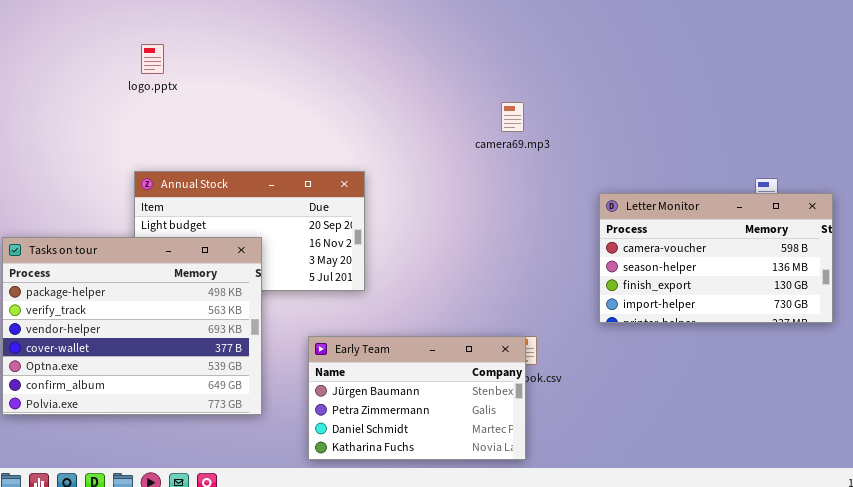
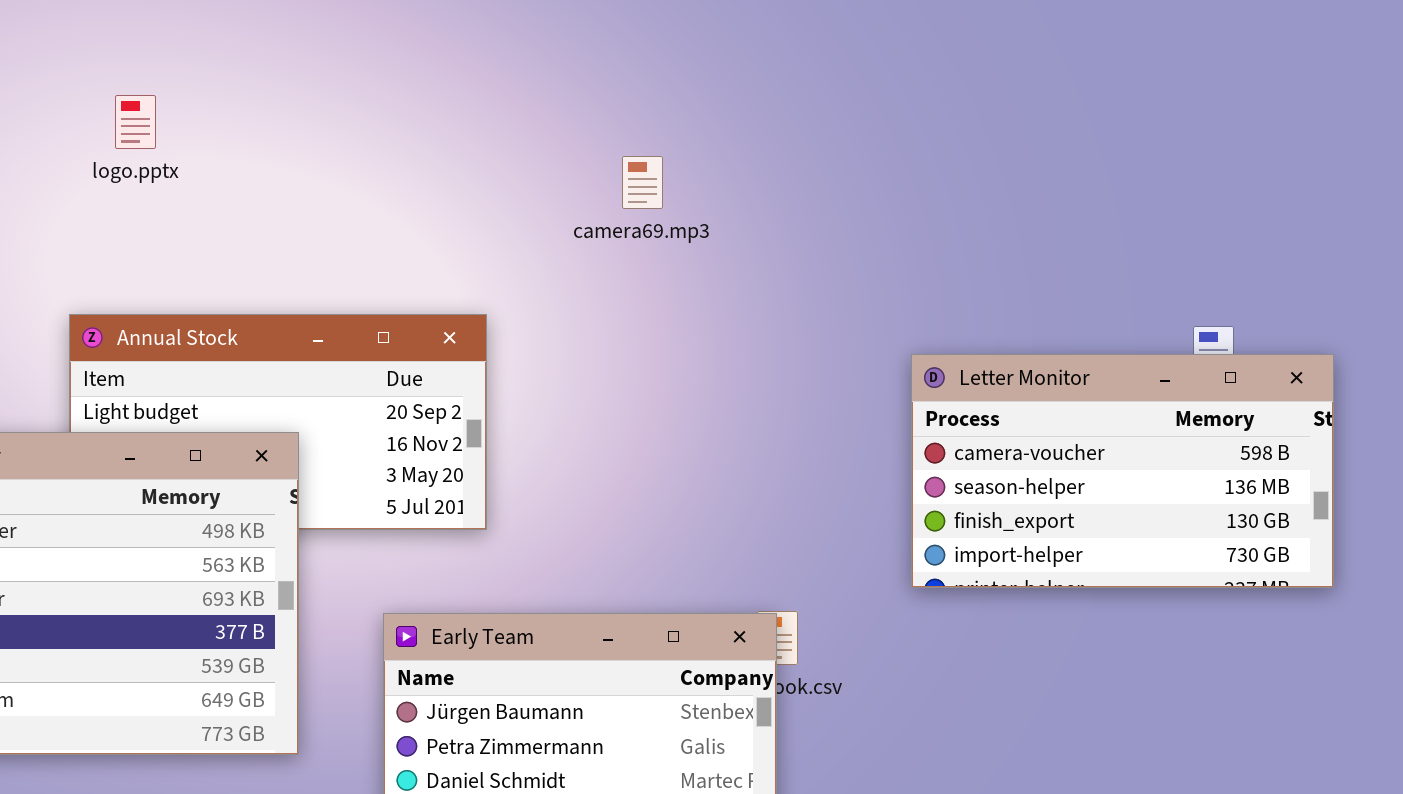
logo.pptx: [141,44,164,74] -> [115,95,156,149], moved
camera69.mp3: [501,102,524,132] -> [622,156,663,209], moved

